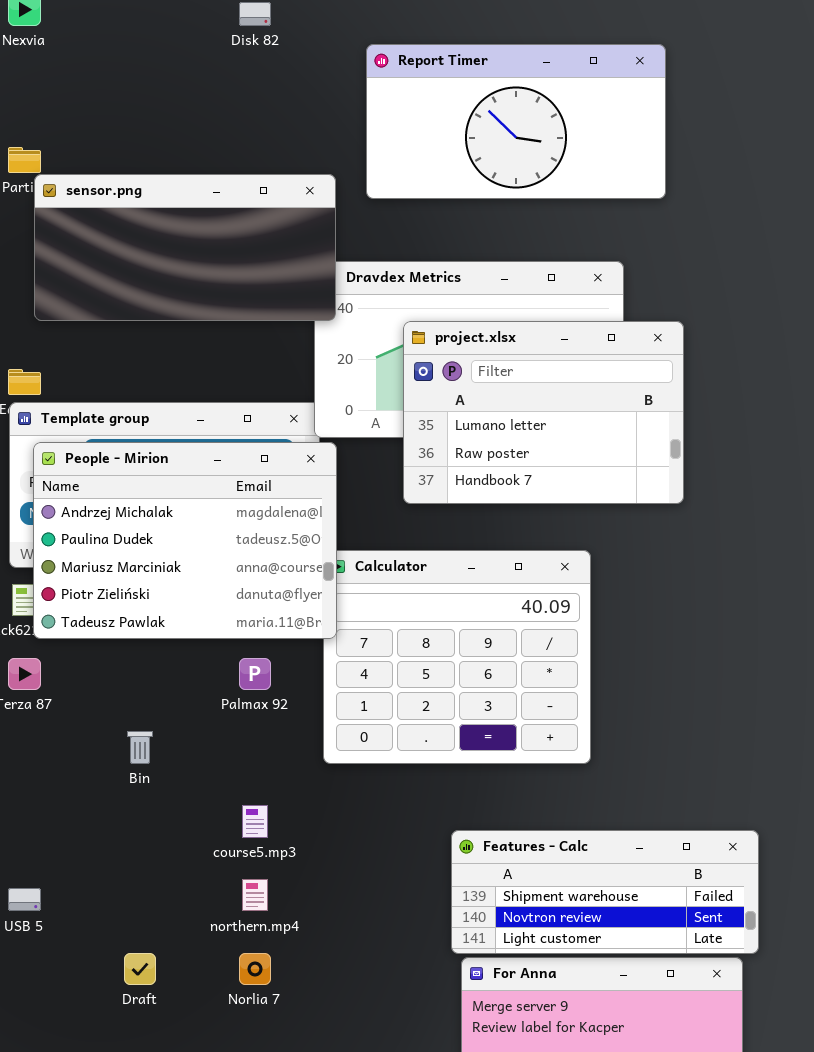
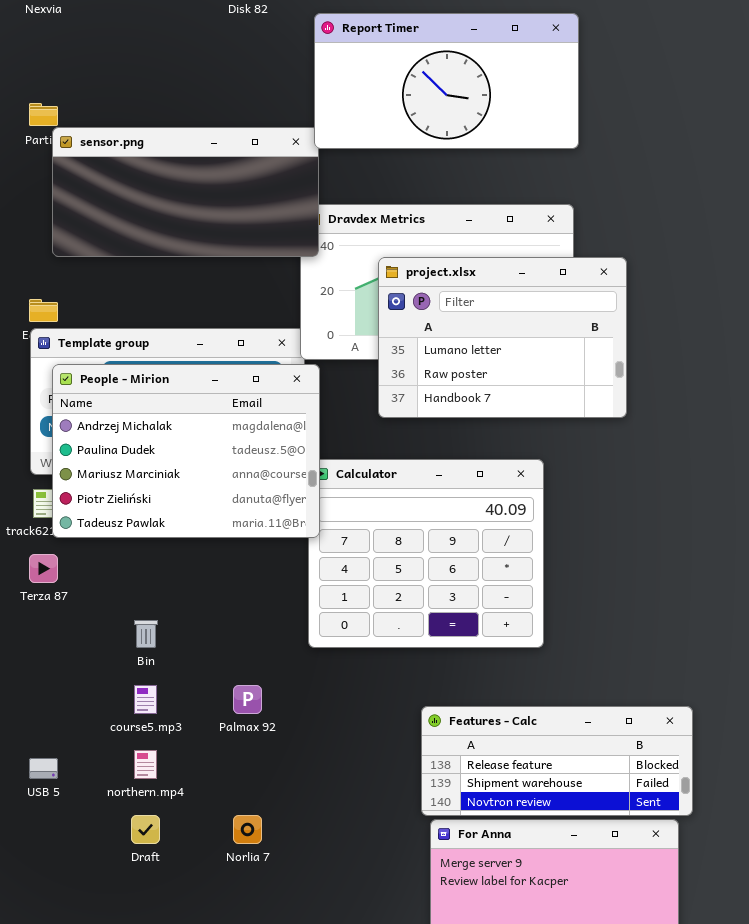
Report Timer: [366,44,666,199] -> [314,13,579,149], moved
Palmax 92: [239,658,271,690] -> [233,685,262,714], moved
course5.mp3: [242,805,268,838] -> [134,685,157,714], moved
Features - Calc: [451,830,759,954] -> [421,706,693,816], scrolled up 1 row
northern.mp4: [242,879,268,911] -> [134,750,157,779], moved

